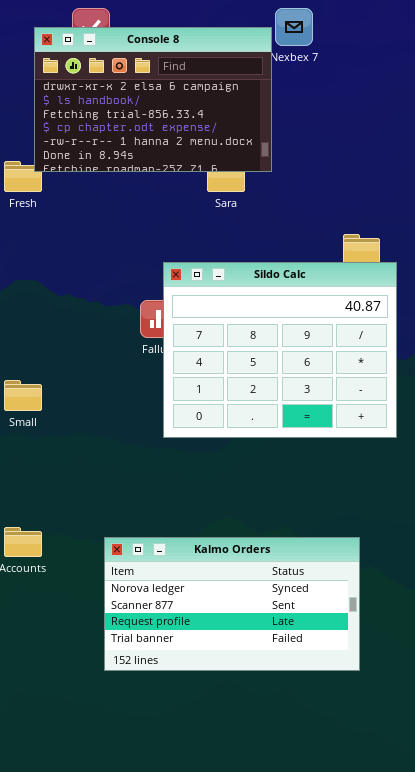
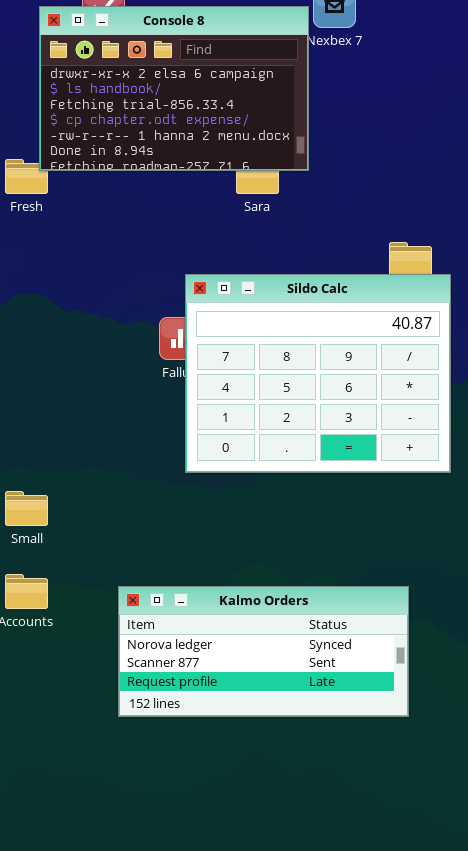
Small: [4,380,42,411] -> [5,491,48,526], moved
Kalmo Orders: [104,537,360,671] -> [118,586,409,717], resized

